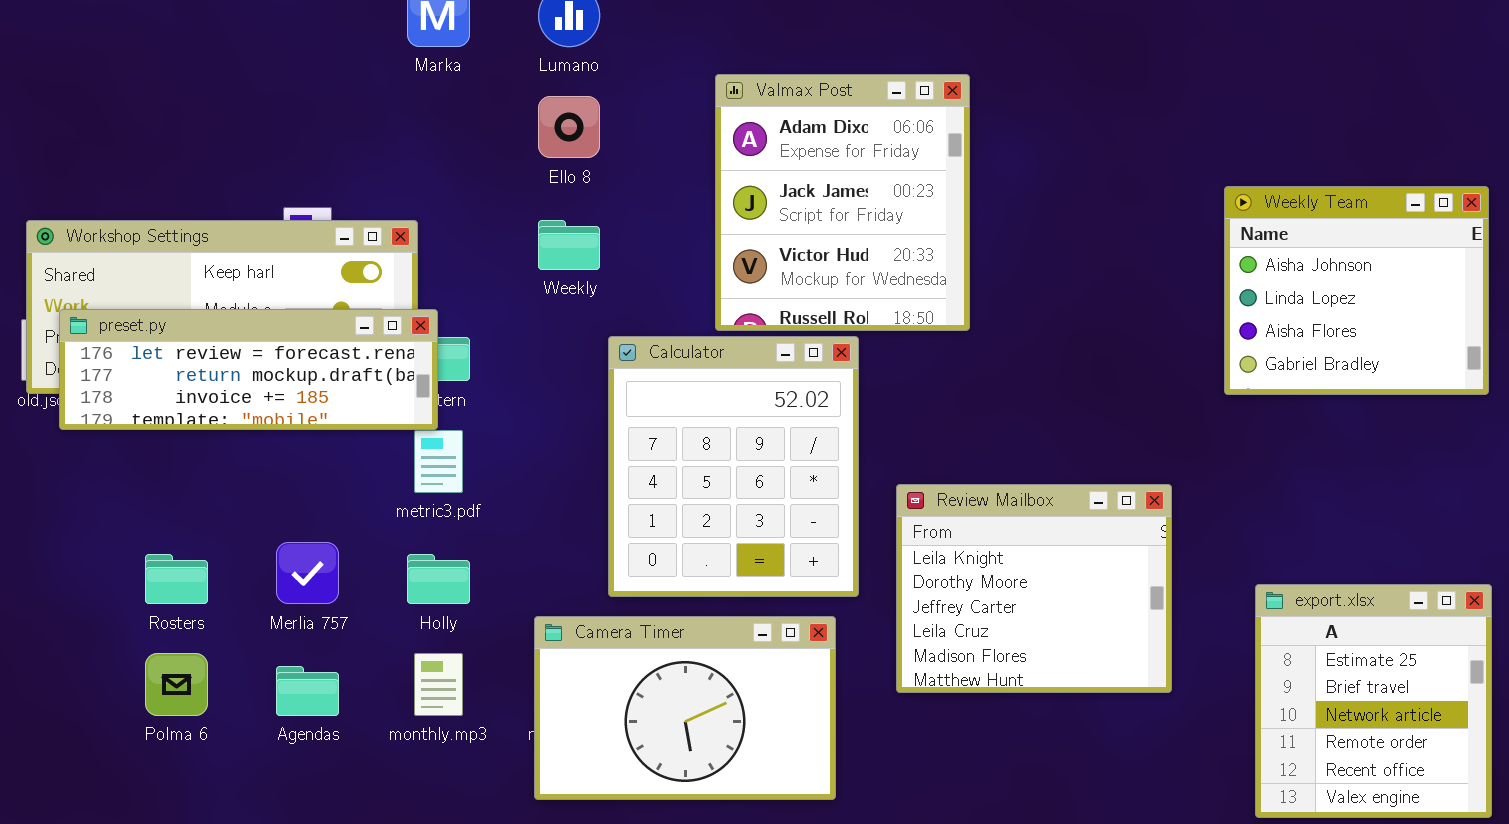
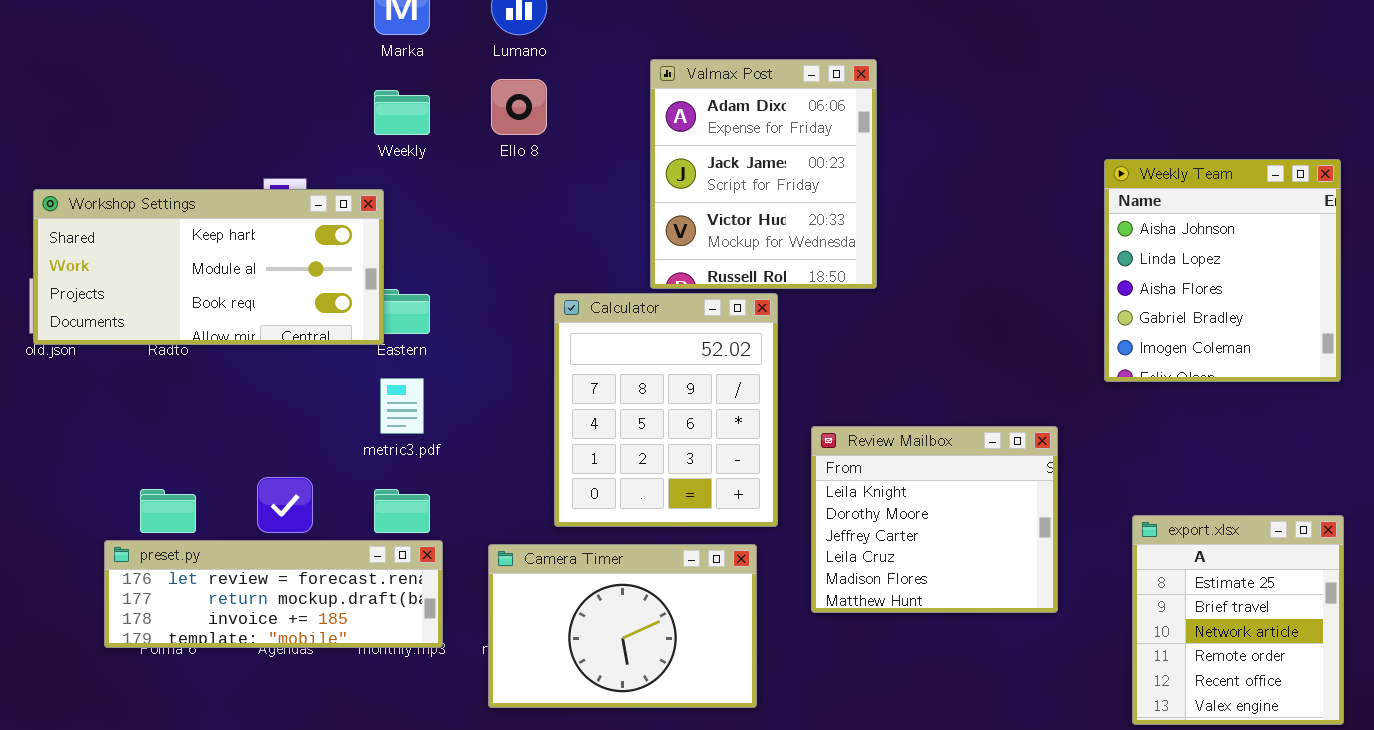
Weekly Team: [1224,186,1489,395] -> [1104,159,1341,382], resized
Weekly: [538,220,600,270] -> [374,90,430,135], moved
preset.py: [59,309,438,430] -> [104,540,443,648], moved

